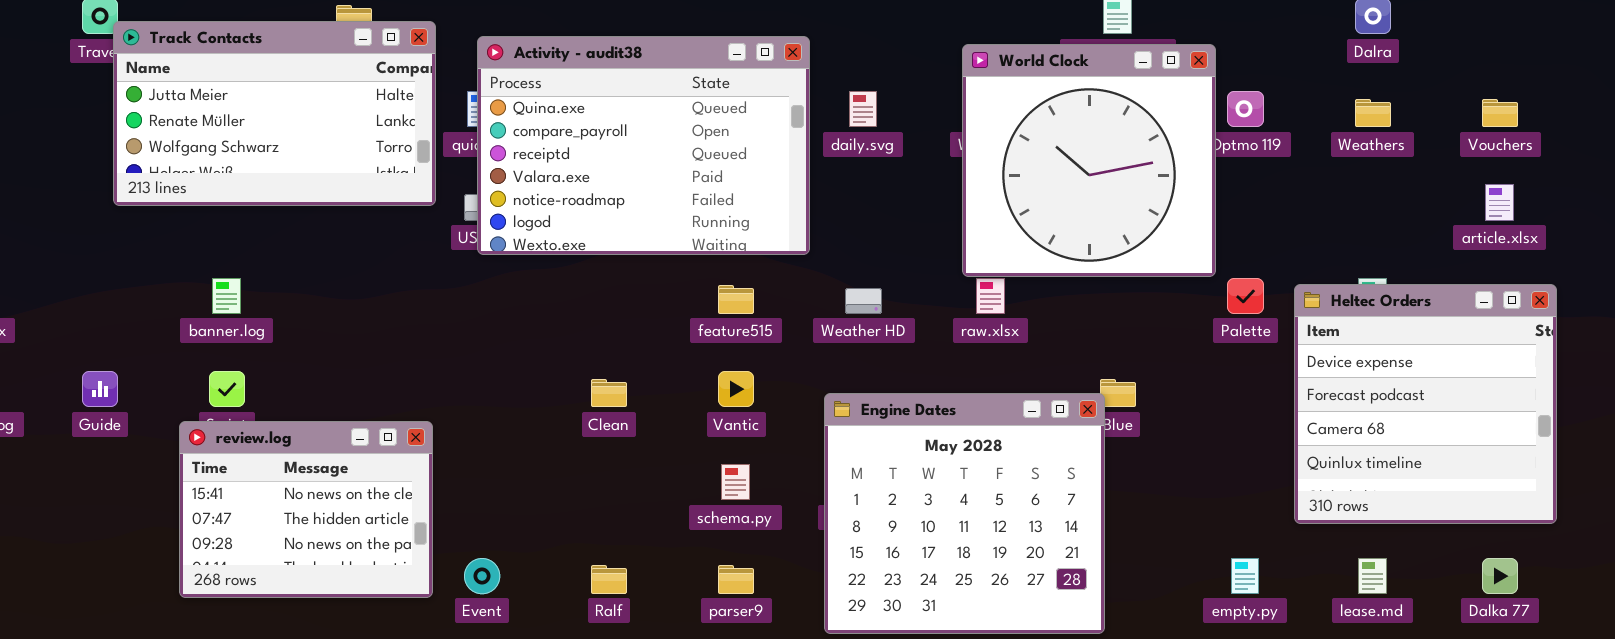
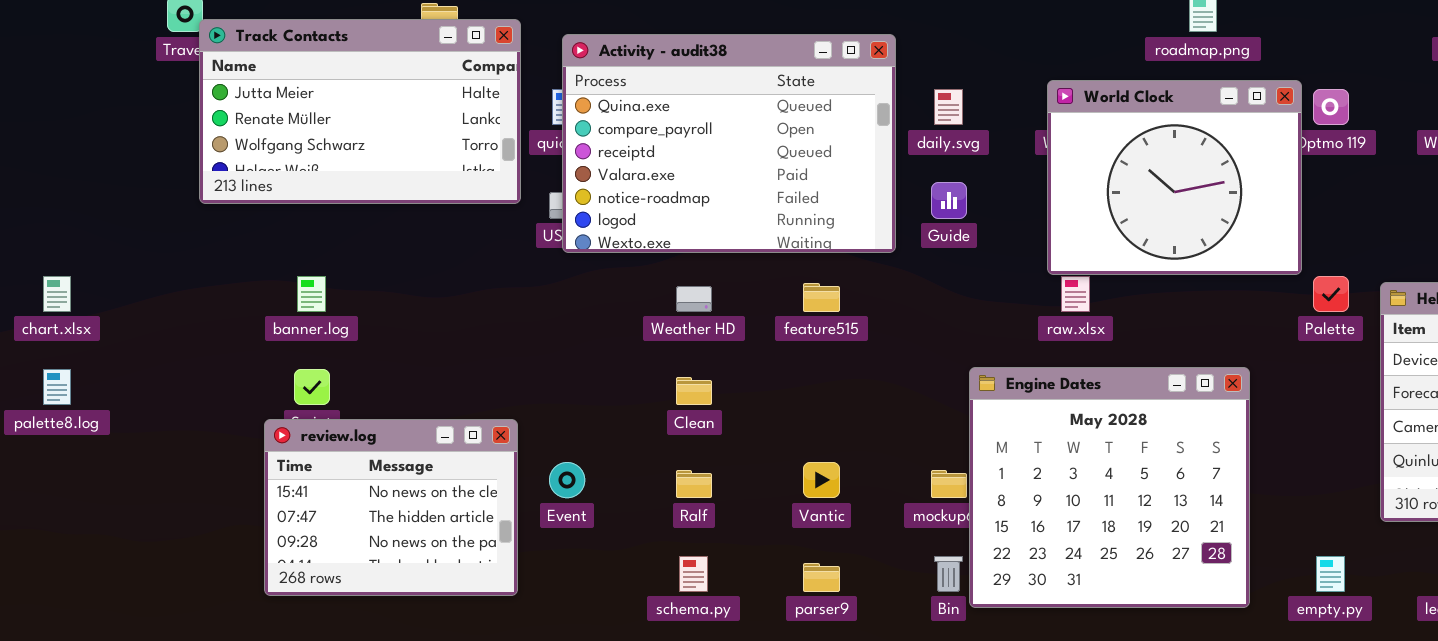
World Clock: [962,44,1216,277] -> [1047,80,1302,275], resized
Weather HD: [845,288,882,314] -> [676,286,712,312], moved
Guide: [82,371,118,407] -> [931,182,967,219], moved
Vantic: [718,371,754,407] -> [803,462,840,498], moved
Engine Dates: [824,393,1105,634] -> [969,367,1250,608], moved
schema.py: [721,464,750,500] -> [679,556,708,592], moved
Event: [464,558,500,594] -> [549,462,585,498], moved
Ralf: [591,565,627,594] -> [676,470,712,498], moved

